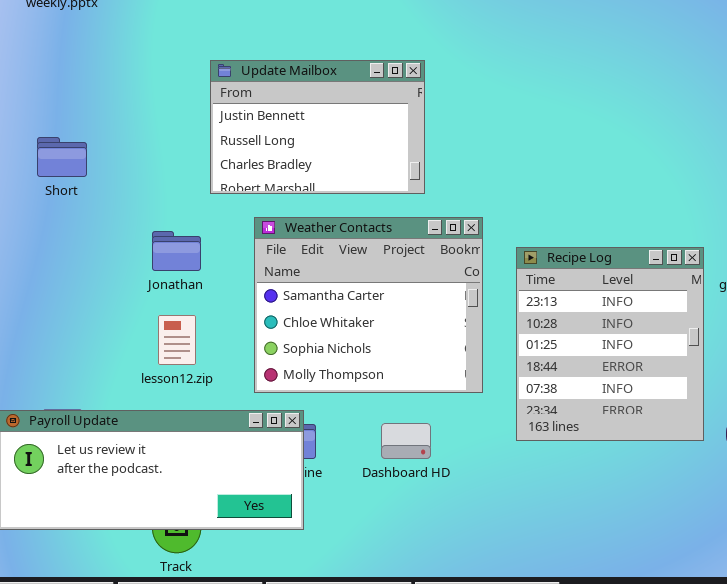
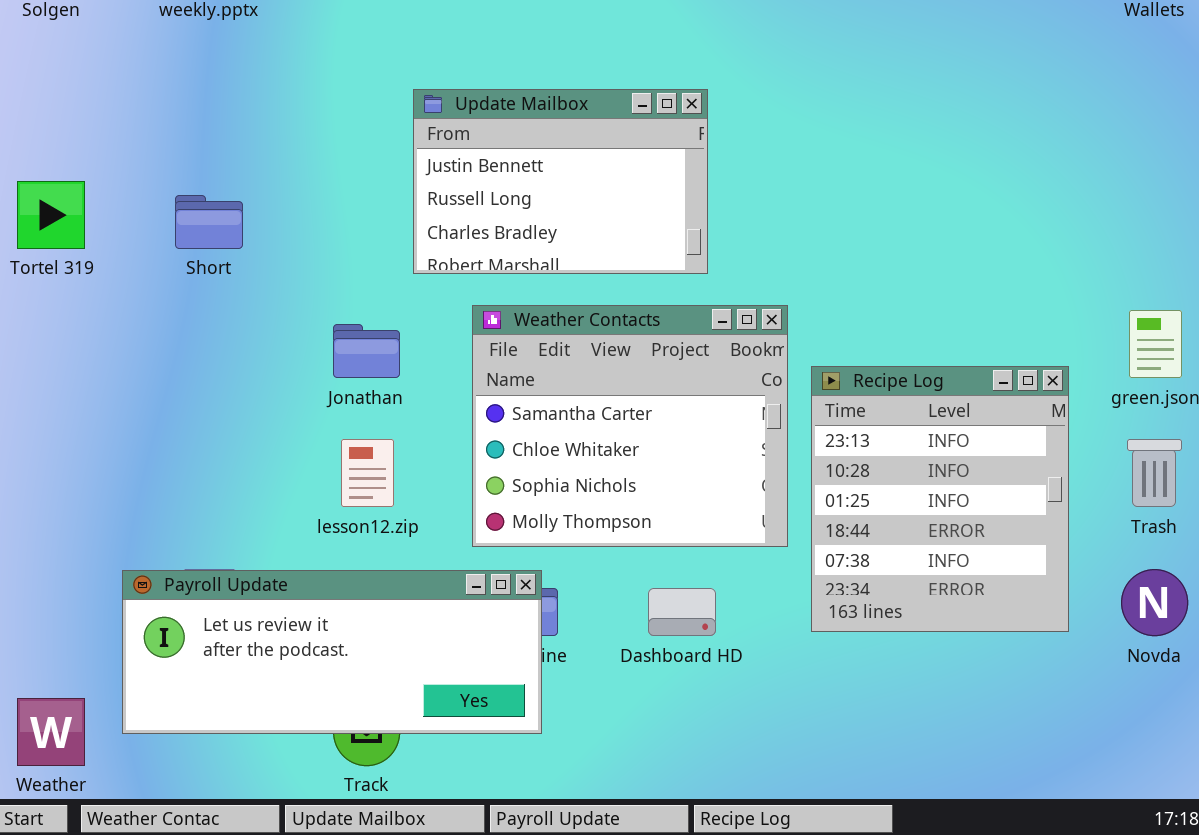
Recipe Log: [516,247,704,441] -> [811,366,1069,632], moved

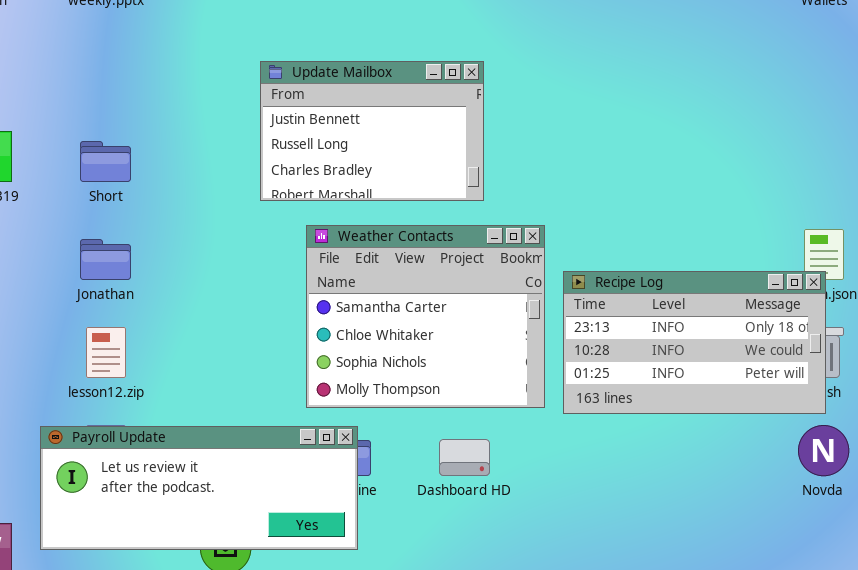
Jonathan: [333,324,400,378] -> [80,239,131,280], moved
Recipe Log: [811,366,1069,632] -> [563,271,826,414], resized
lesson12.zip: [341,439,394,507] -> [86,327,126,378], moved

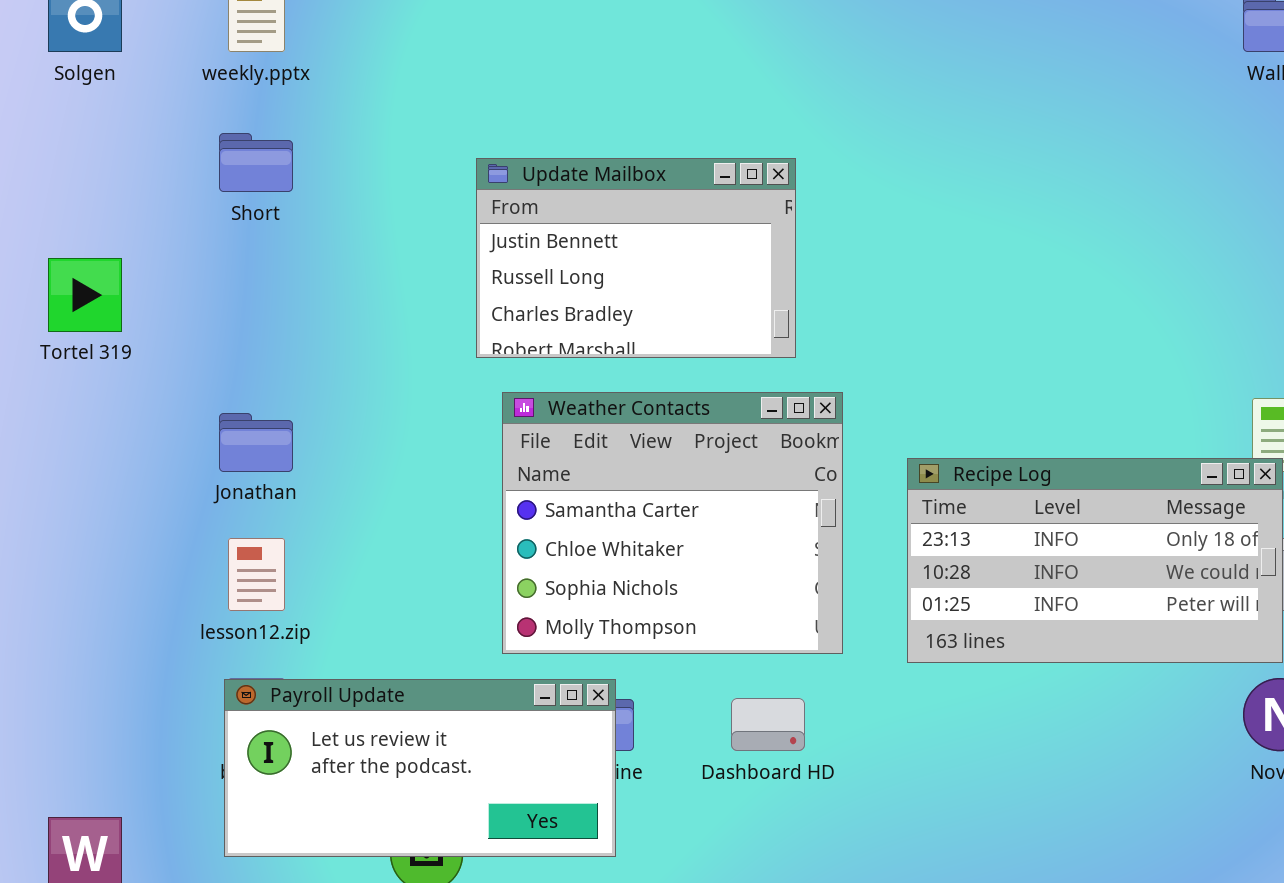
Short: [80,141,131,182] -> [219,133,293,192], moved
Weather Contacts: [306,225,545,408] -> [502,392,843,654], moved
Payroll Update: [40,426,358,550] -> [224,679,616,857], resized

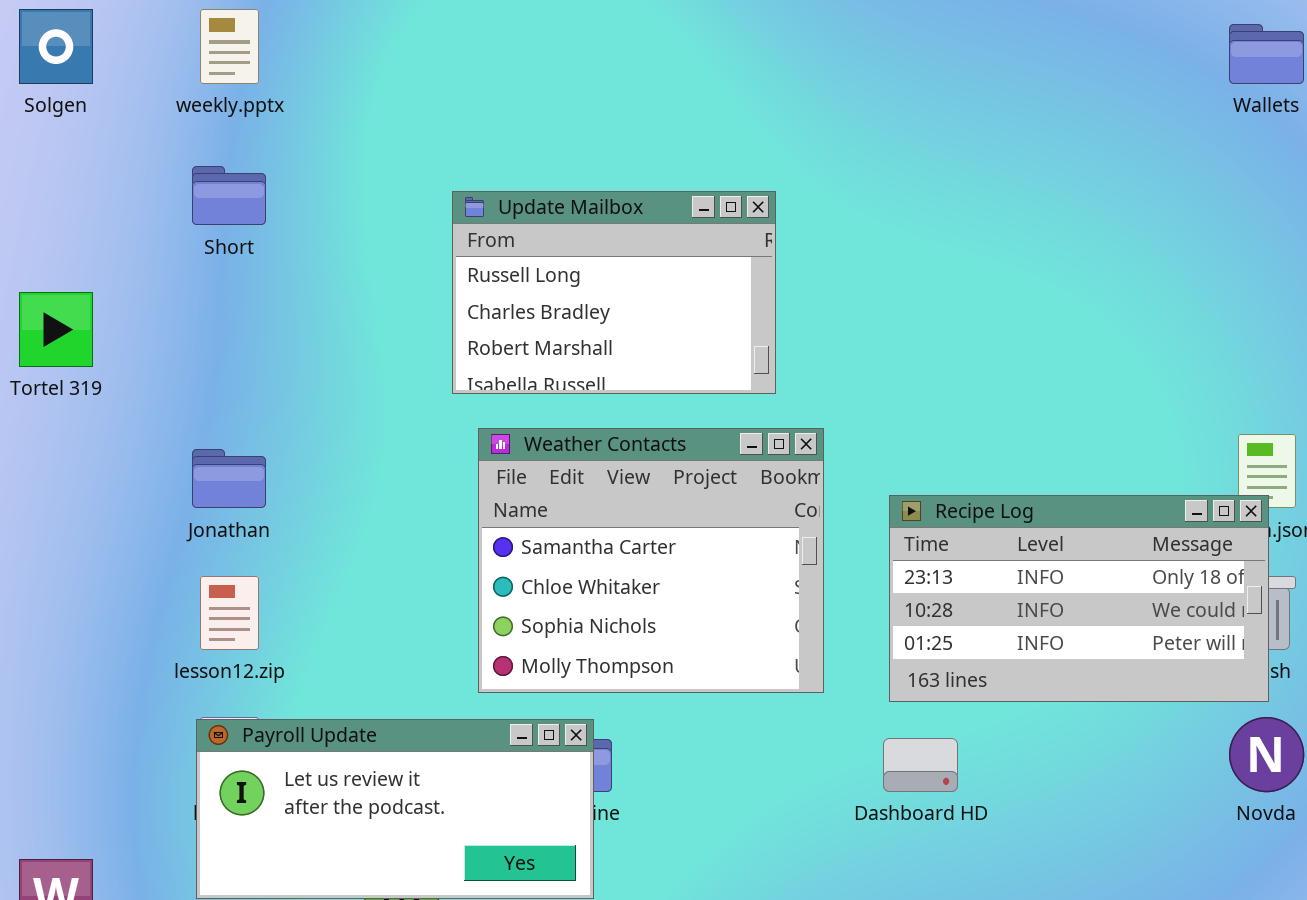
Update Mailbox: [476,158,796,358] -> [452,191,776,394], scrolled down 1 row
Dashboard HD: [731,698,805,751] -> [883,738,958,792], moved

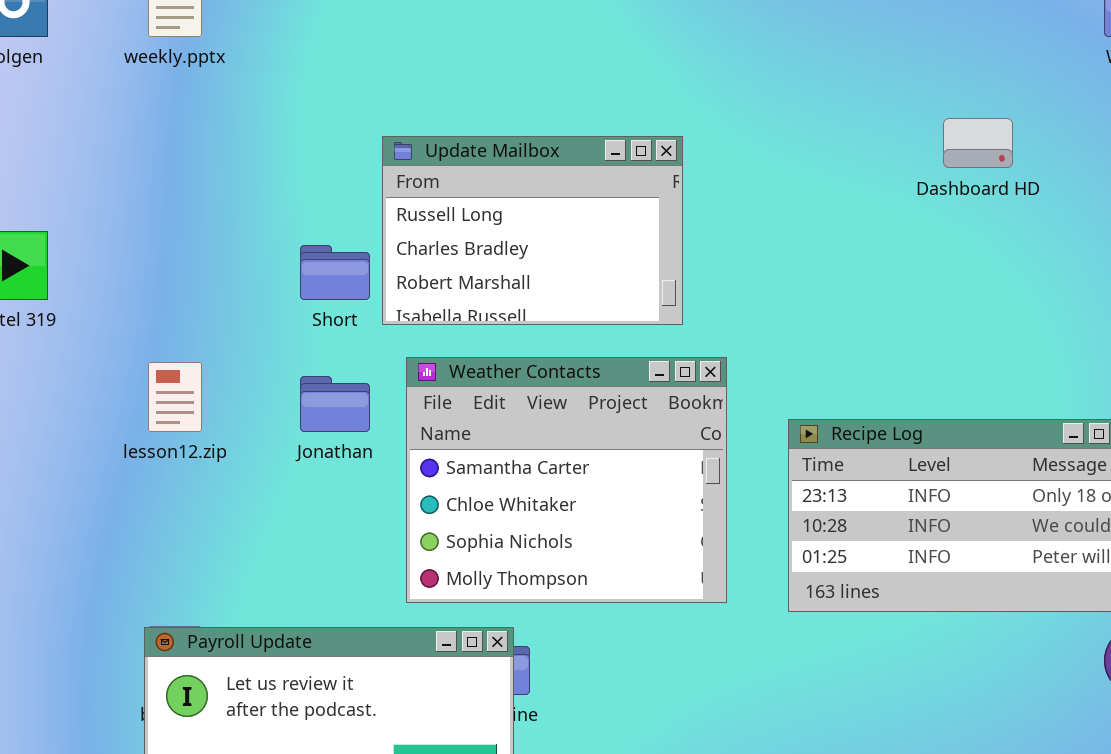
Short: [192,166,266,225] -> [300,245,370,300], moved
Jonathan: [192,449,266,508] -> [300,376,370,432], moved
lesson12.zip: [200,576,259,650] -> [148,362,202,432], moved
Dashboard HD: [883,738,958,792] -> [943,118,1013,168], moved

